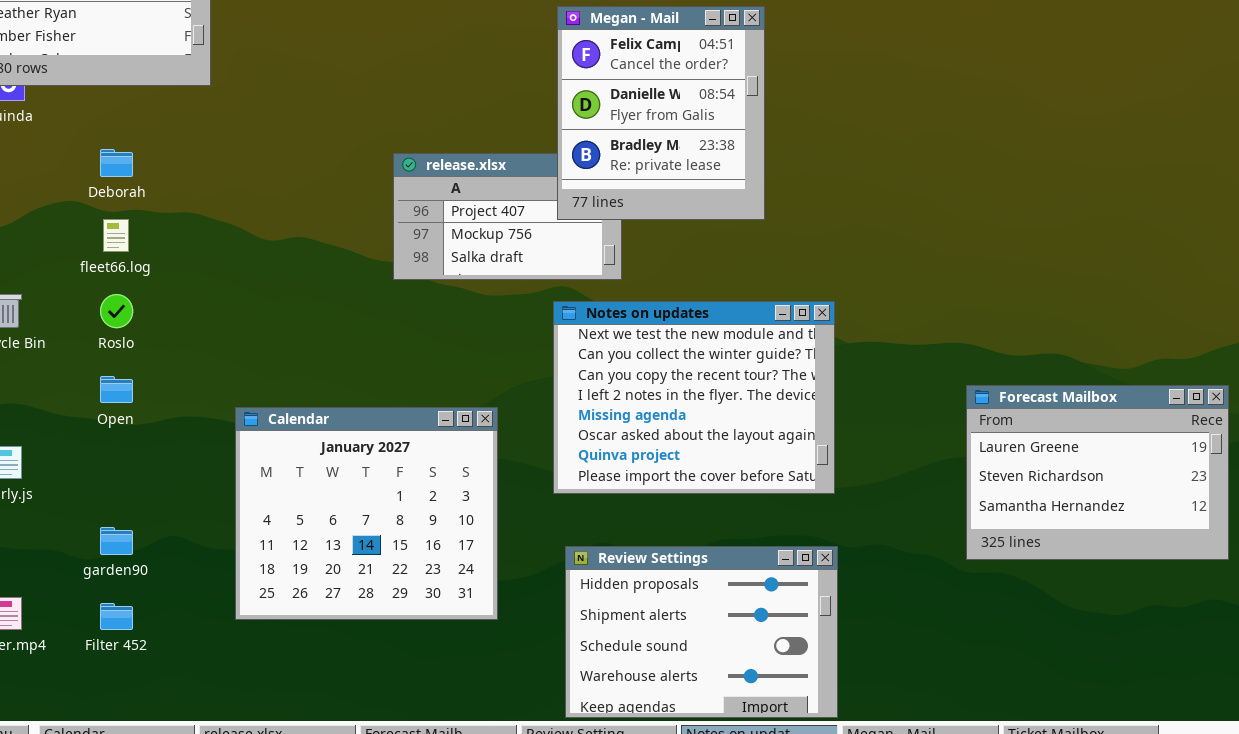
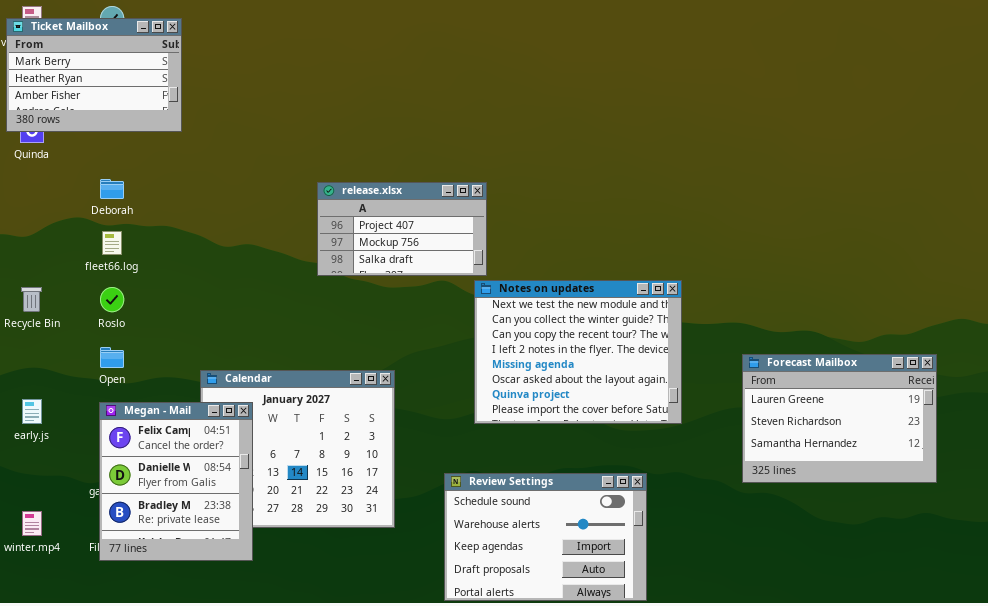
Megan - Mail: [557,6,765,220] -> [99,402,253,561], moved
Notes on updates: [553,301,835,494] -> [474,280,682,424], moved
Review Settings: [565,546,838,718] -> [444,473,647,601], scrolled down 2 rows

